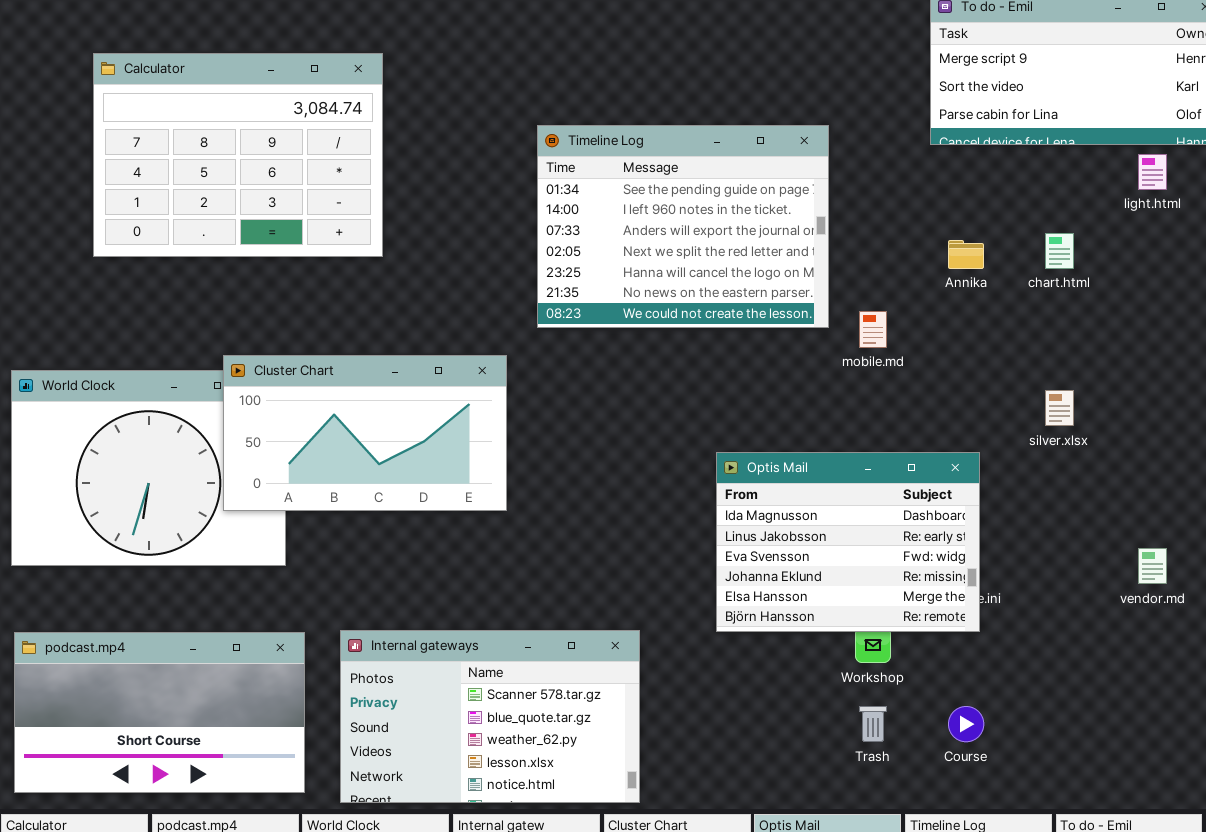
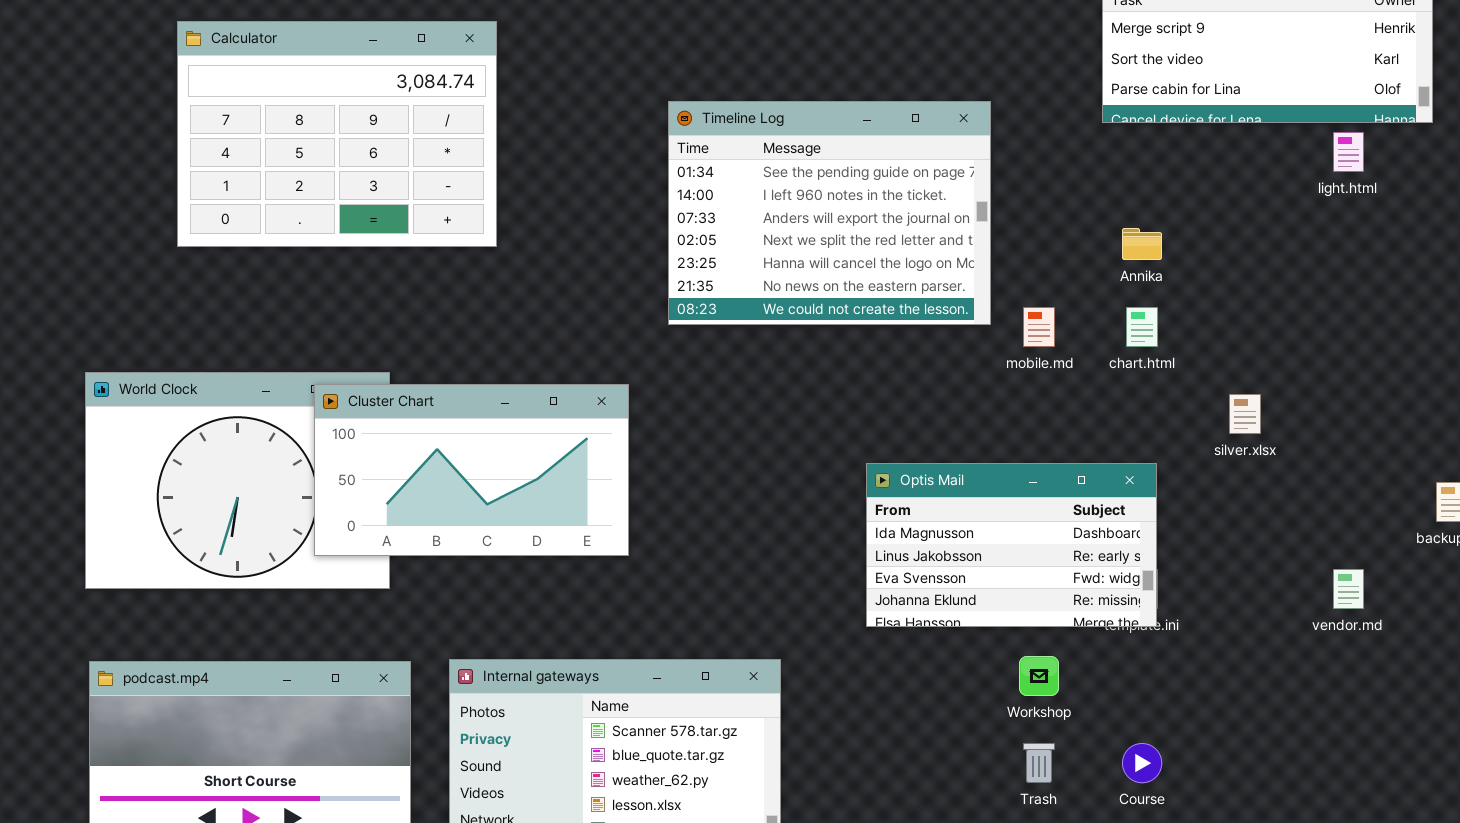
chart.html: [1045,233,1074,269] -> [1126,307,1158,347], moved
Cluster Chart: [223,355,507,511] -> [314,384,629,556], moved
Optis Mail: [716,452,980,632] -> [866,463,1157,627], resized

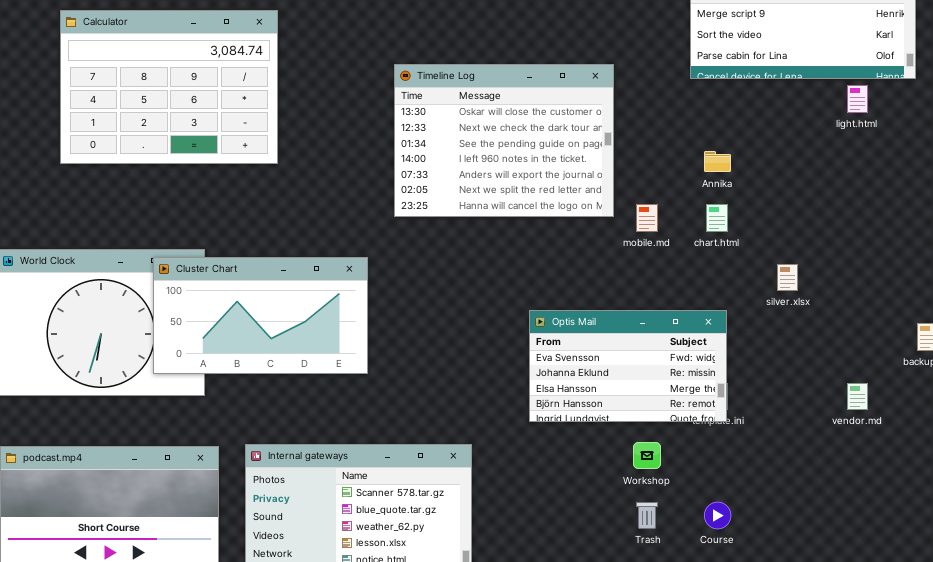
Timeline Log: [668,101,991,325] -> [394,64,614,217], scrolled up 2 rows
Optis Mail: [866,463,1157,627] -> [529,310,727,422], scrolled down 2 rows

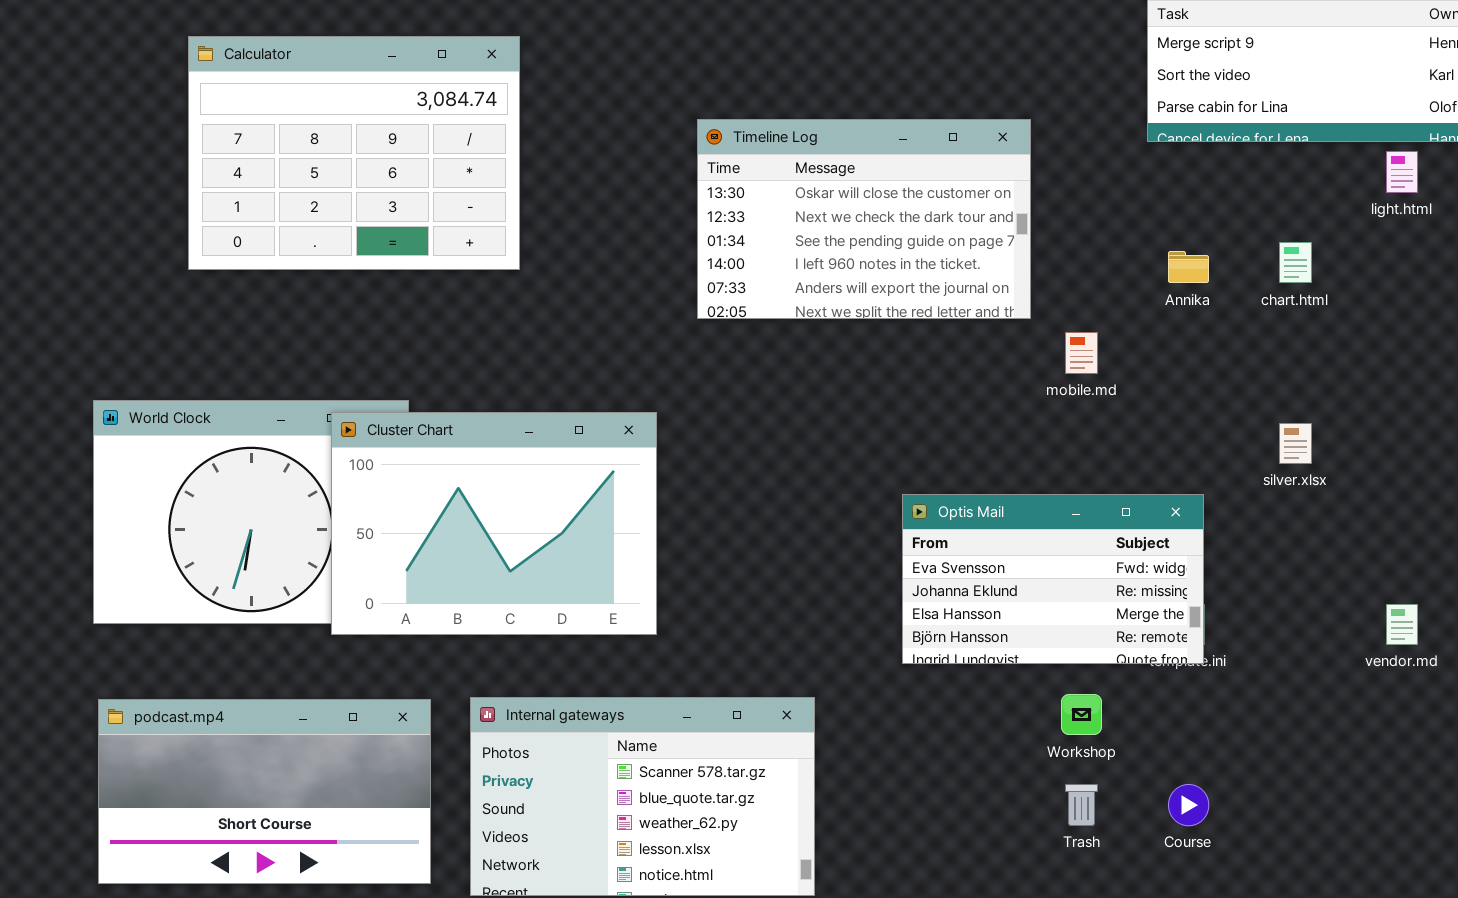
Timeline Log: [394,64,614,217] -> [697,119,1031,319], resized
chart.html: [706,204,728,232] -> [1279,242,1312,283], moved
Cluster Chart: [153,257,368,374] -> [331,412,657,635], resized

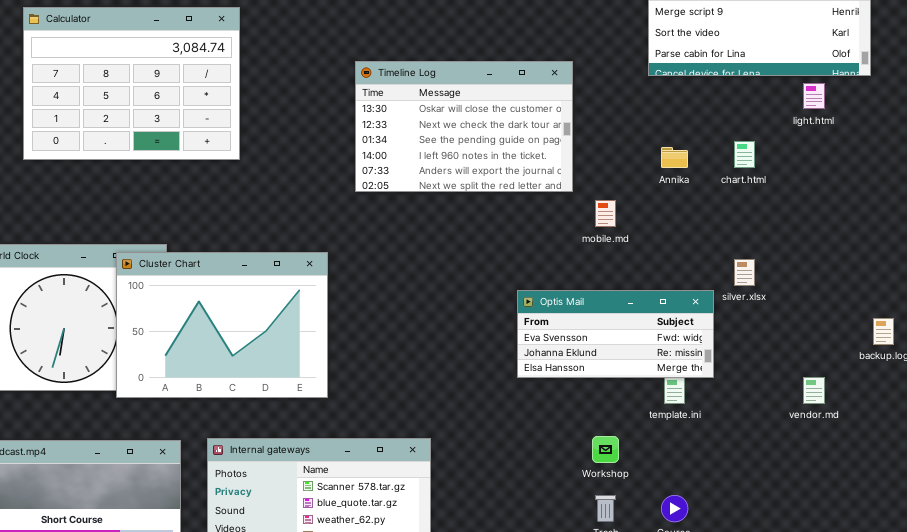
Optis Mail: [902,494,1204,664] -> [517,290,714,378], moved, resized

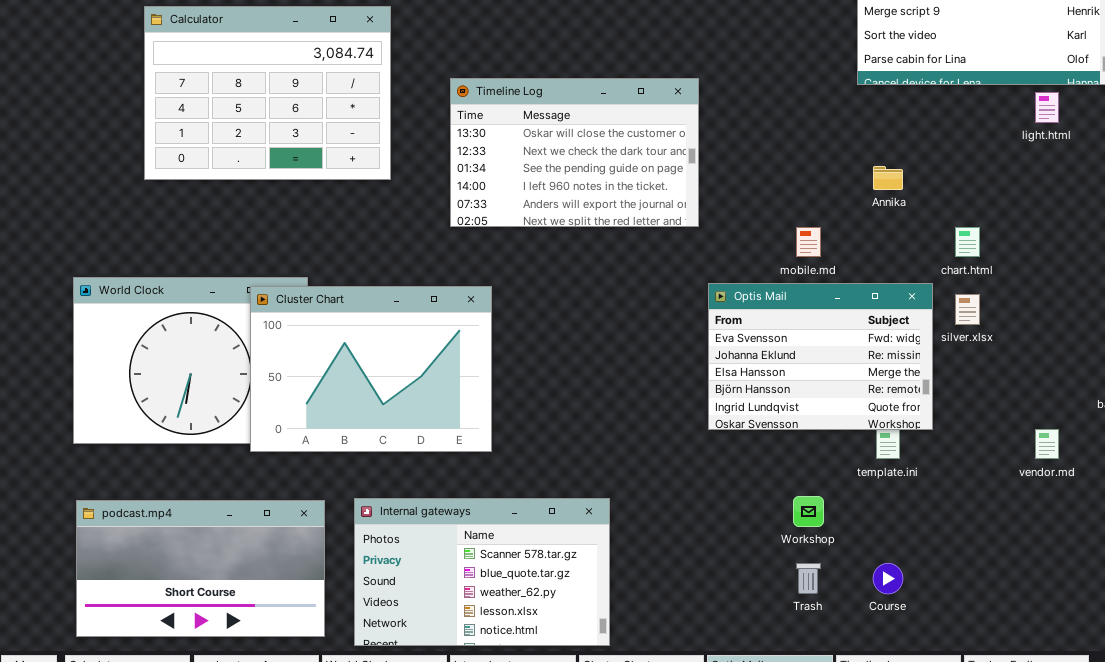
Timeline Log: [355,61,573,192] -> [450,78,699,227], moved
chart.html: [734,141,755,168] -> [955,227,980,257], moved
Optis Mail: [517,290,714,378] -> [708,283,933,430], resized

